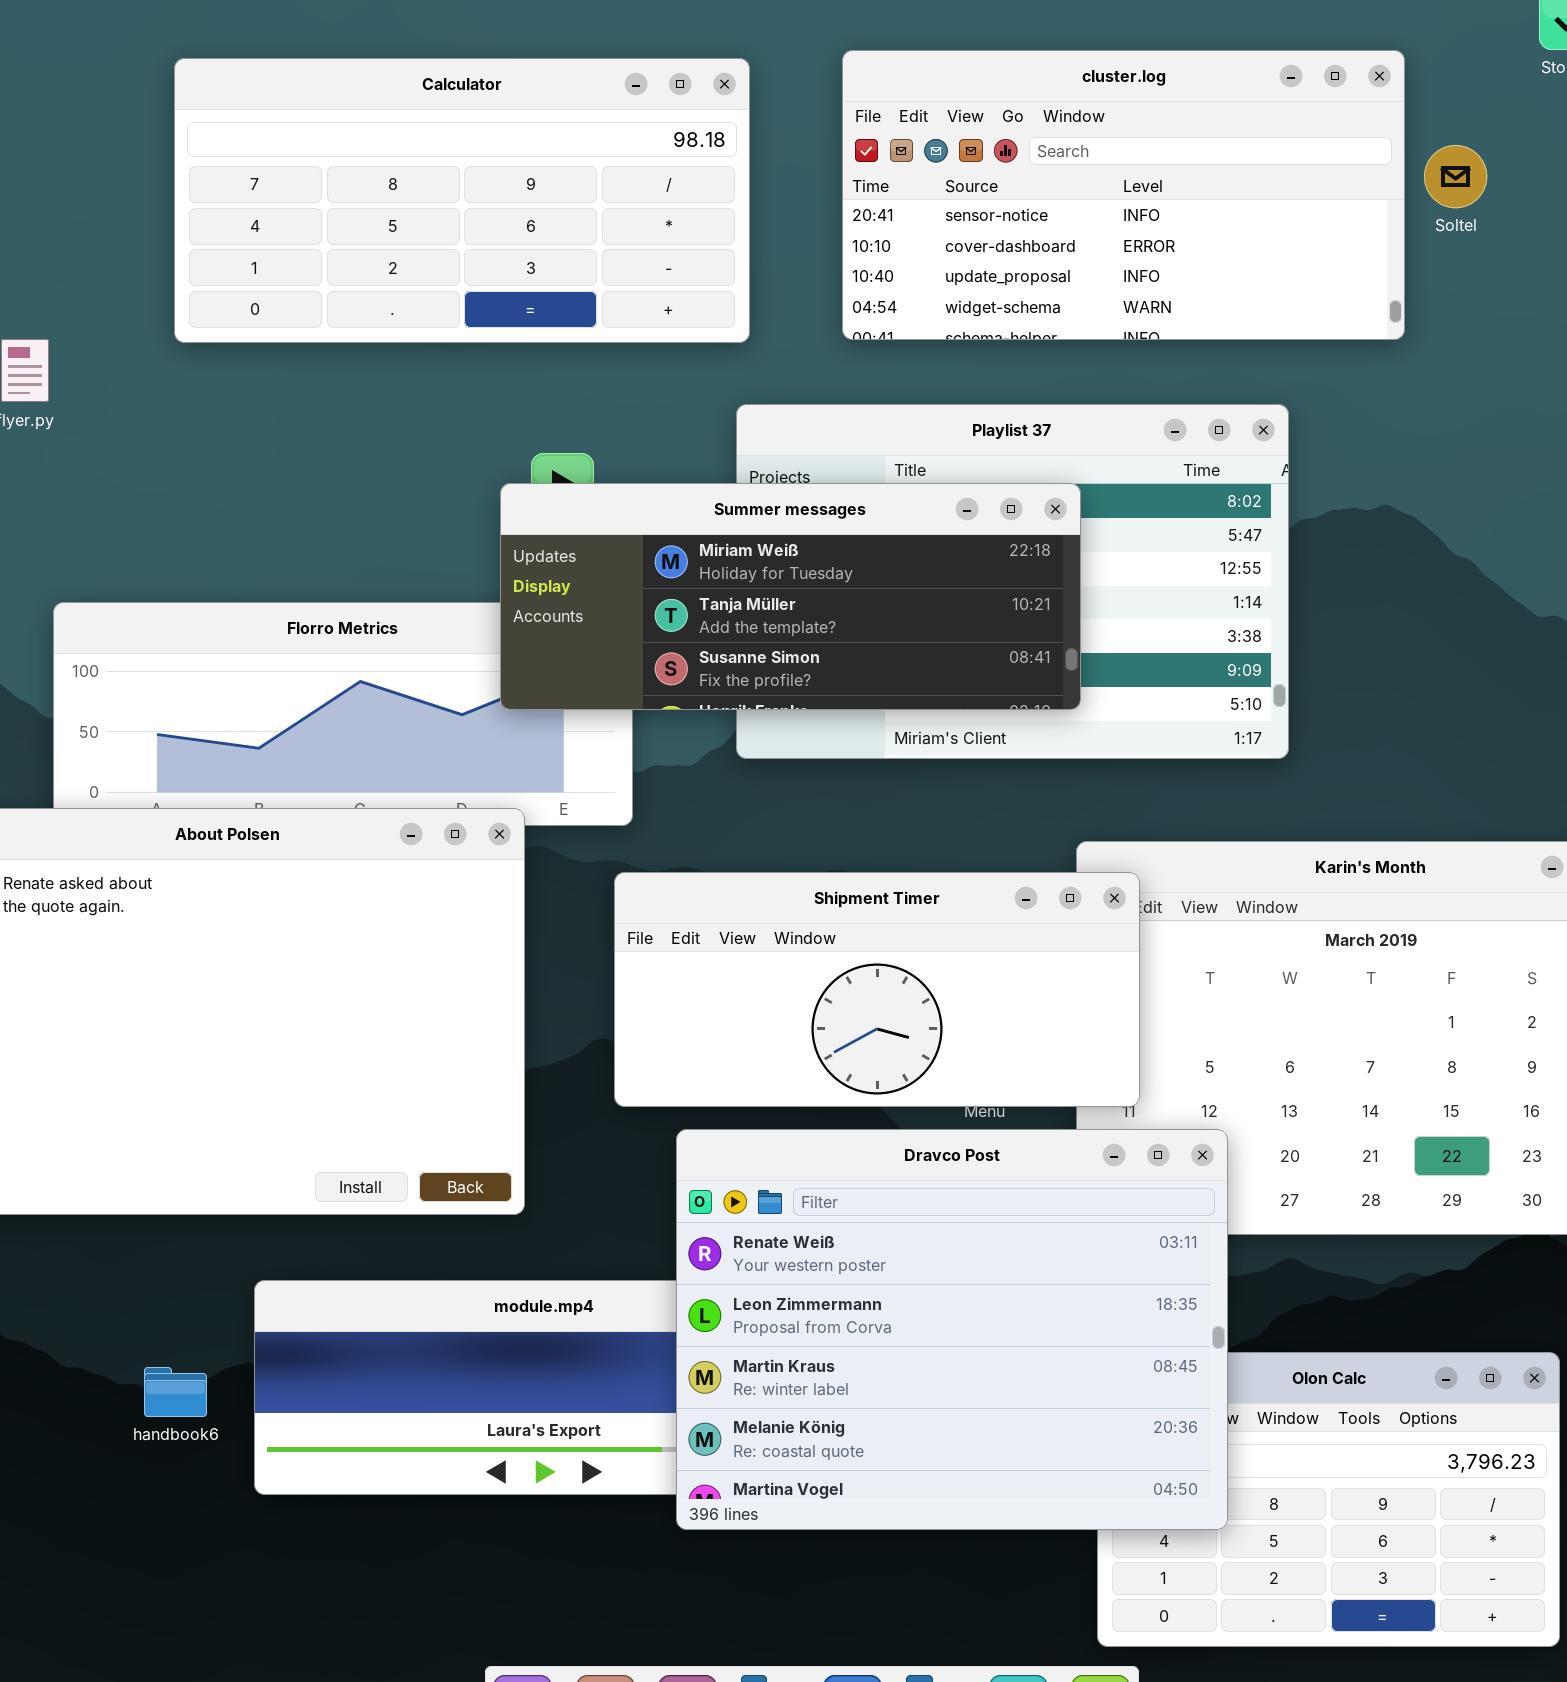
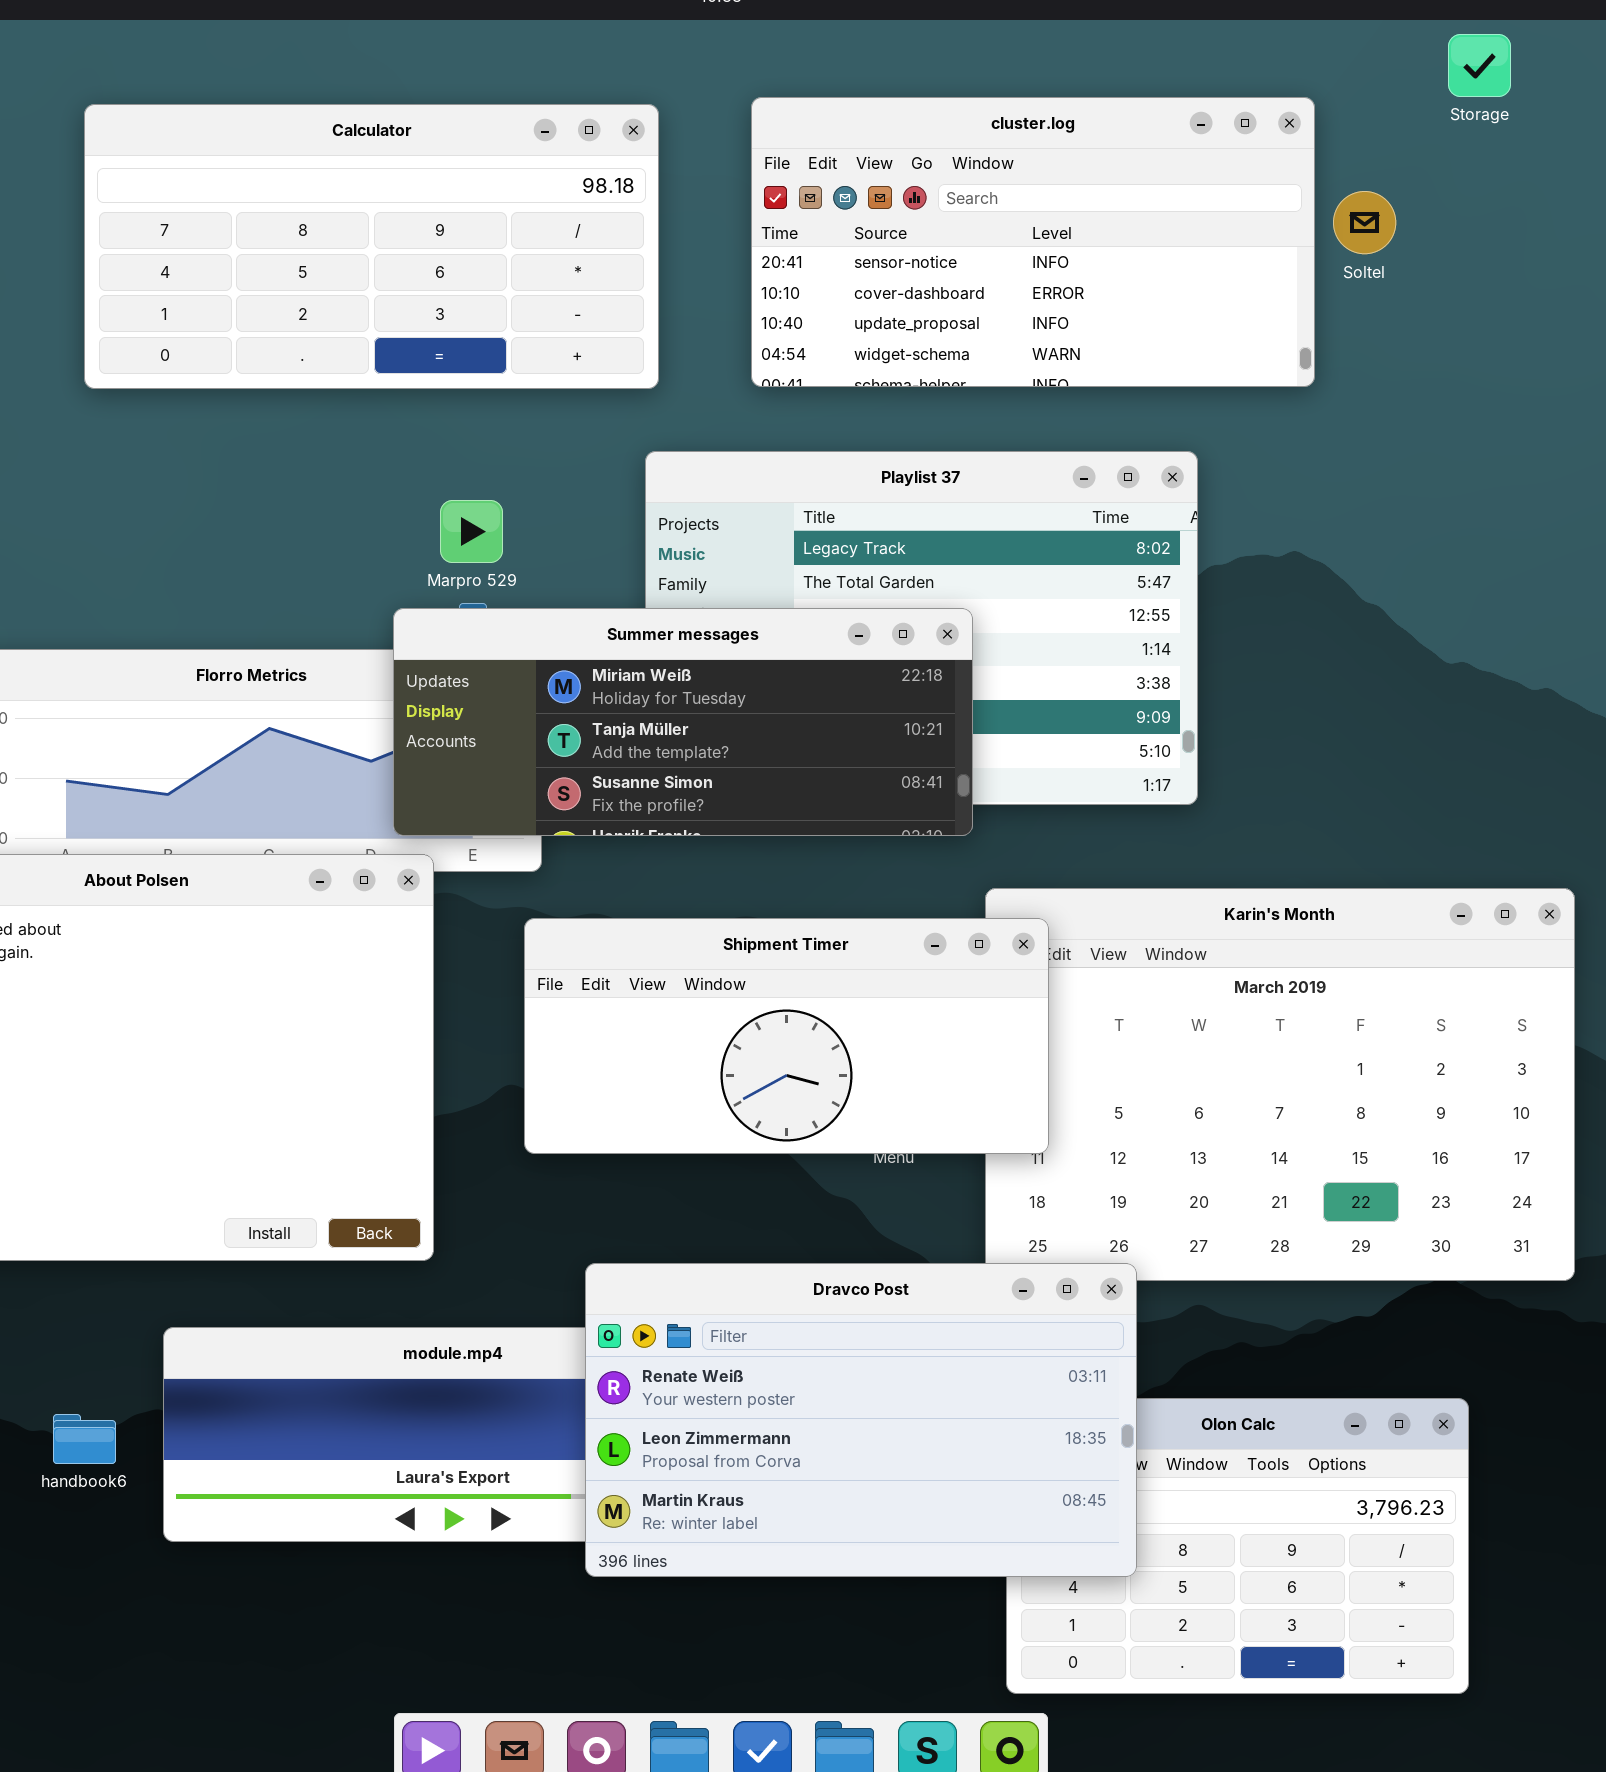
Summer messages: [500,483,1081,710] -> [393,608,973,836], moved
Dravco Post: [676,1129,1228,1530] -> [585,1263,1137,1577], resized

